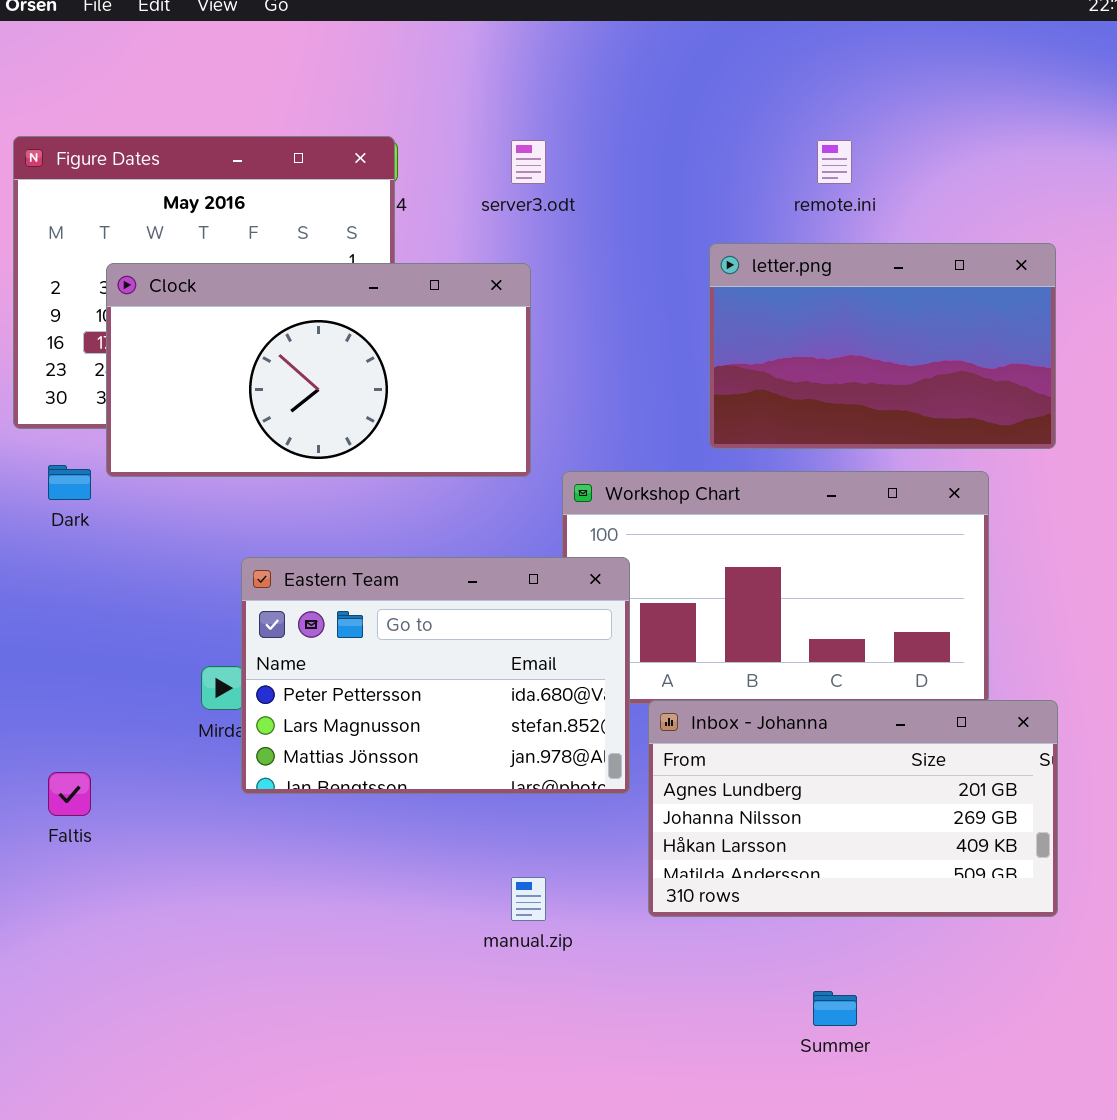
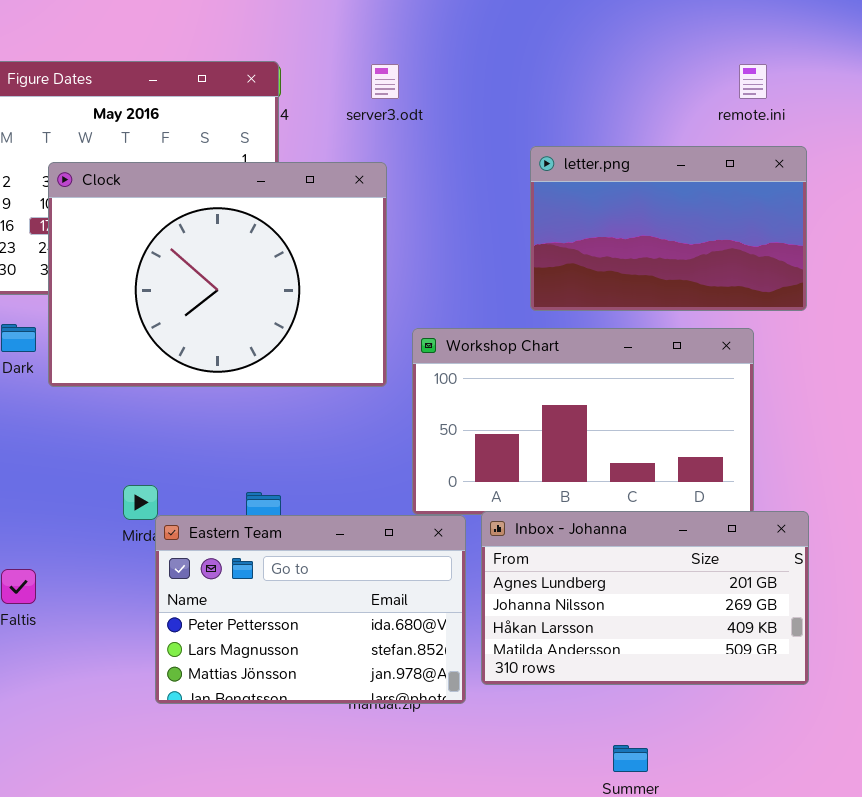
remote.ini: [817,140,852,184] -> [739,64,767,99], moved
Clock: [106,263,531,477] -> [48,162,387,387], resized
Eastern Team: [241,557,630,794] -> [155,515,466,704], moved

